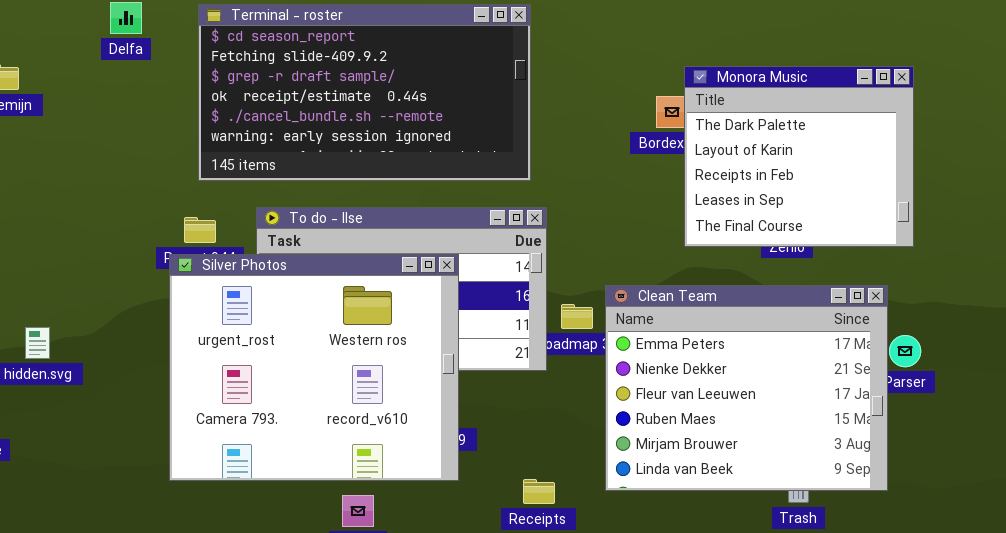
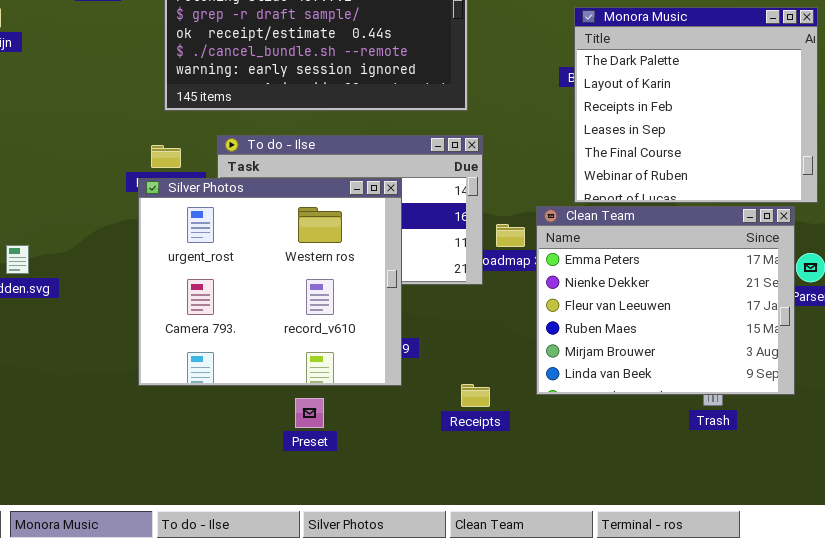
Monora Music: [684,66,914,247] -> [574,7,818,203], resized

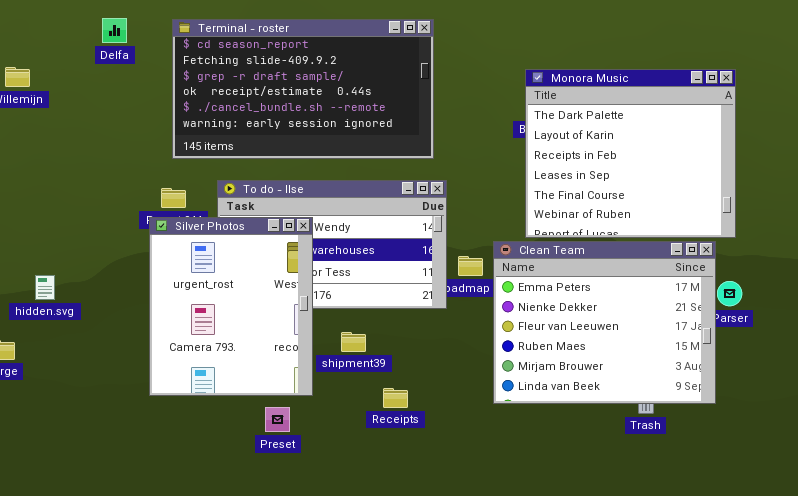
Silver Photos: [138,178,402,386] -> [149,217,313,396], resized
Receipts: [461,384,490,407] -> [383,388,408,408], moved
Preset: [295,398,324,428] -> [265,407,290,432], moved

